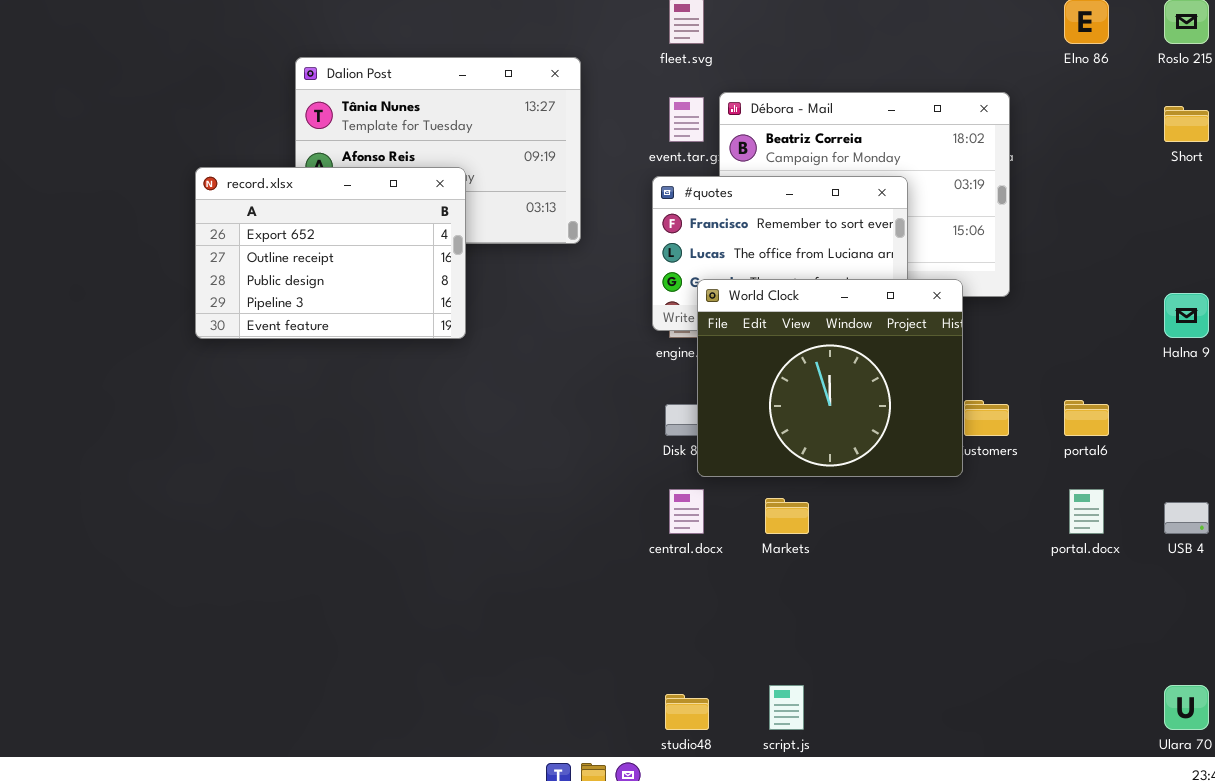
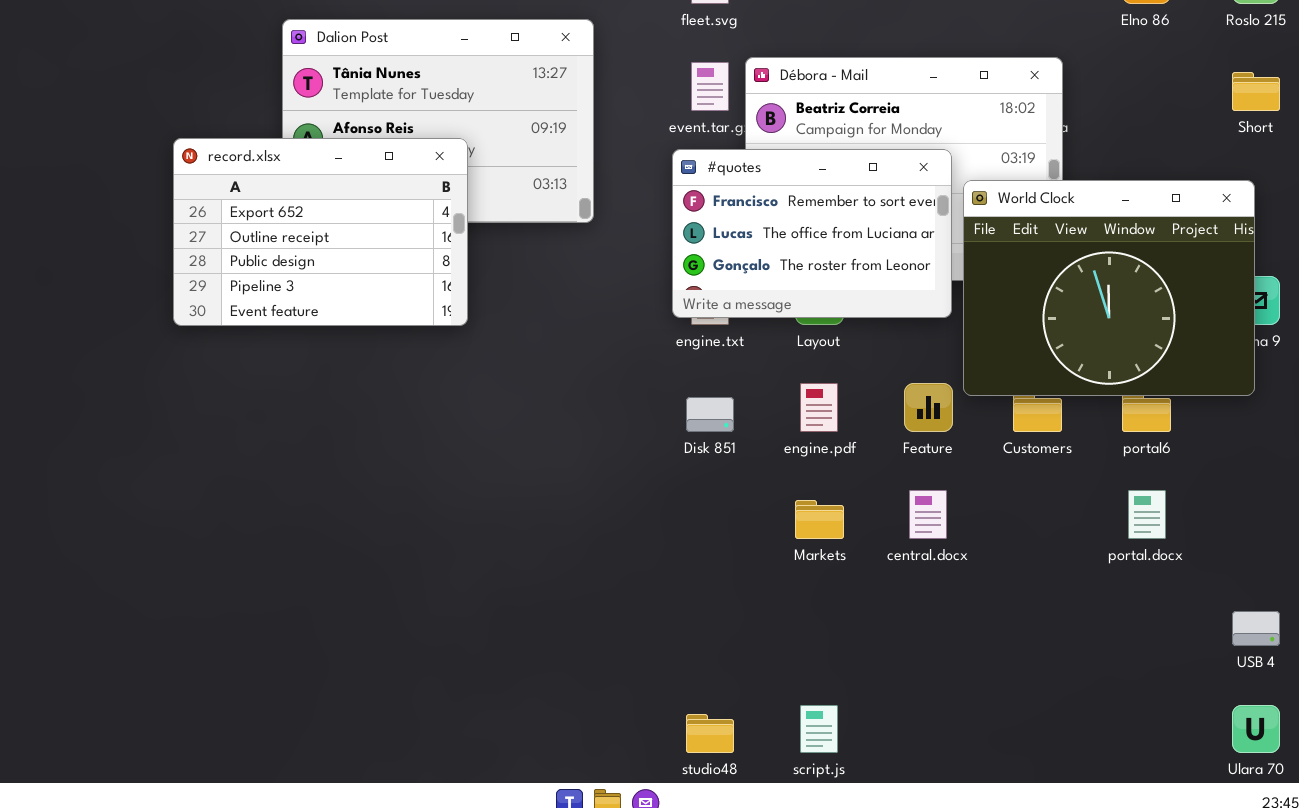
World Clock: [697,279,963,477] -> [963,180,1255,396], moved
central.docx: [669,489,704,534] -> [909,490,947,539], moved
USB 4: [1164,502,1209,534] -> [1232,611,1280,646], moved

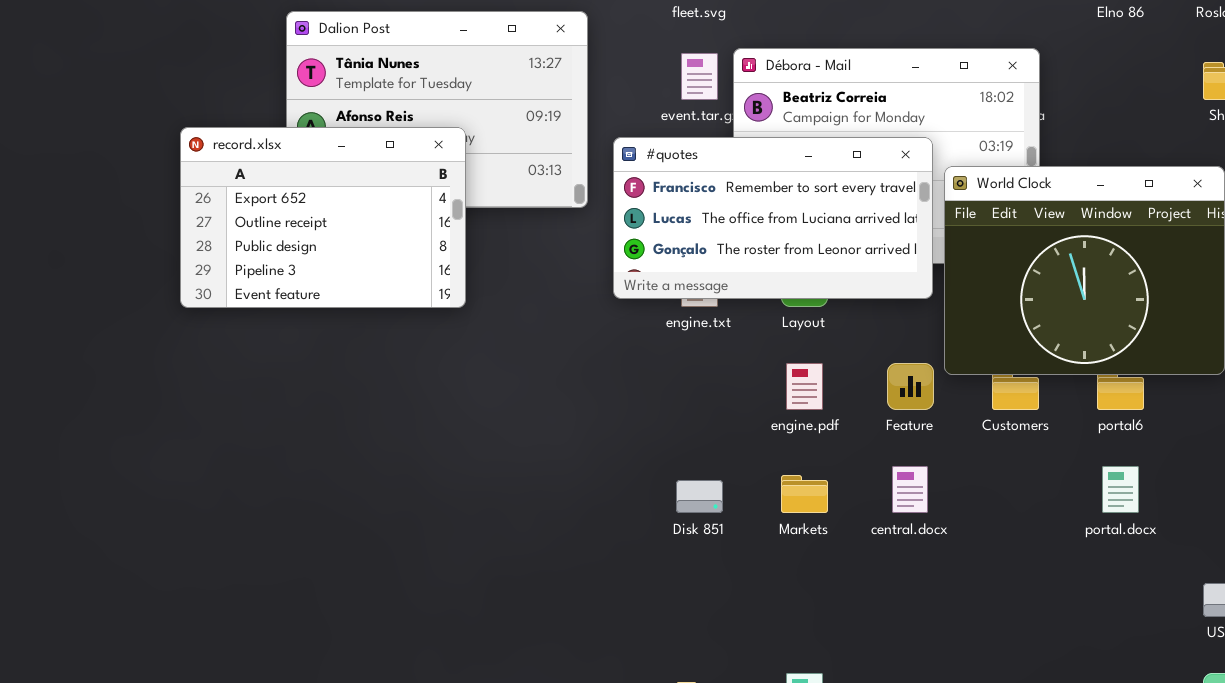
#quotes: [672,149,952,318] -> [613,137,933,299], resized
Disk 851: [686,397,734,432] -> [676,480,723,513], moved

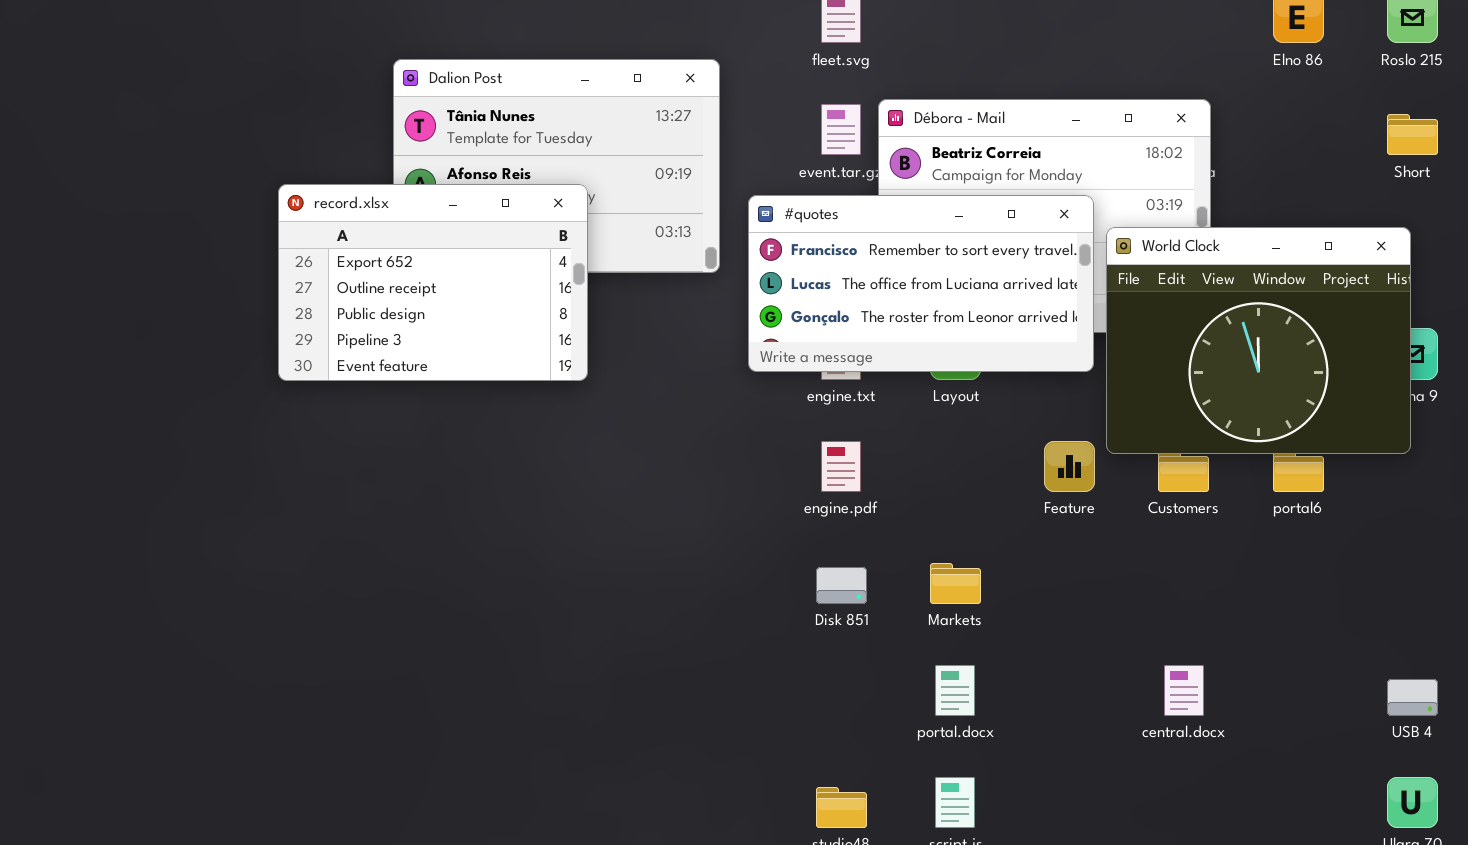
engine.pdf: [786,363,823,410] -> [821,441,861,492], moved
central.docx: [892,466,928,513] -> [1164,665,1204,716], moved
portal.docx: [1102,466,1139,513] -> [935,665,975,716], moved

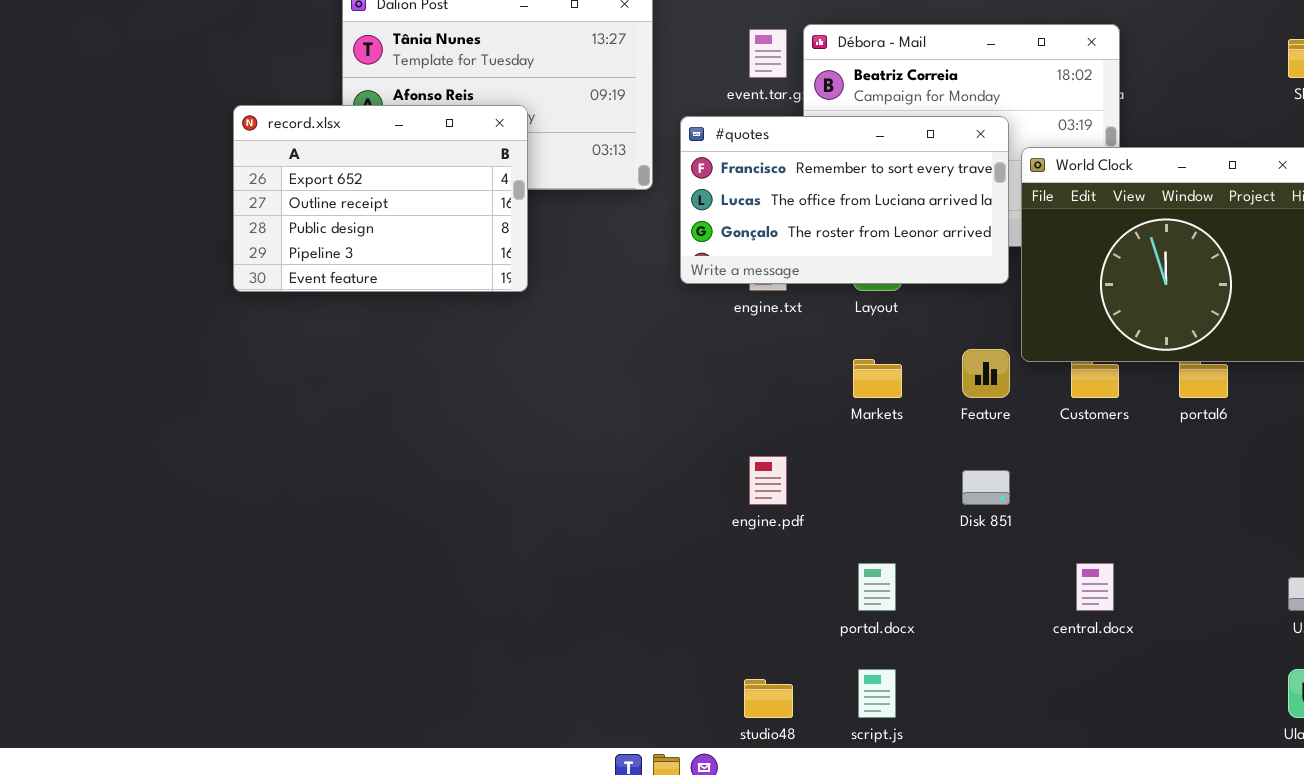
engine.pdf: [821,441,861,492] -> [749,456,787,505], moved
Markets: [930,563,981,604] -> [853,359,902,398], moved
Disk 851: [816,567,867,604] -> [962,470,1010,505], moved

